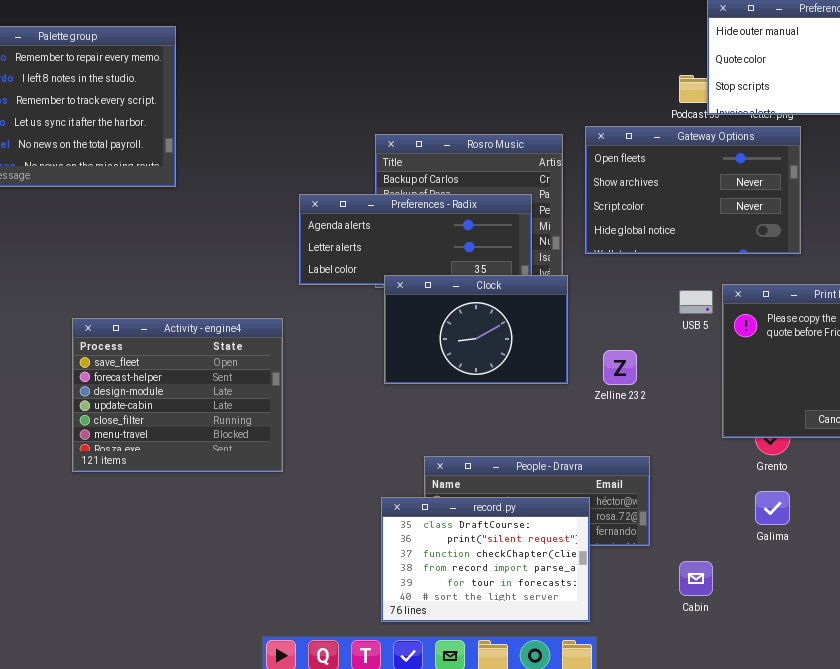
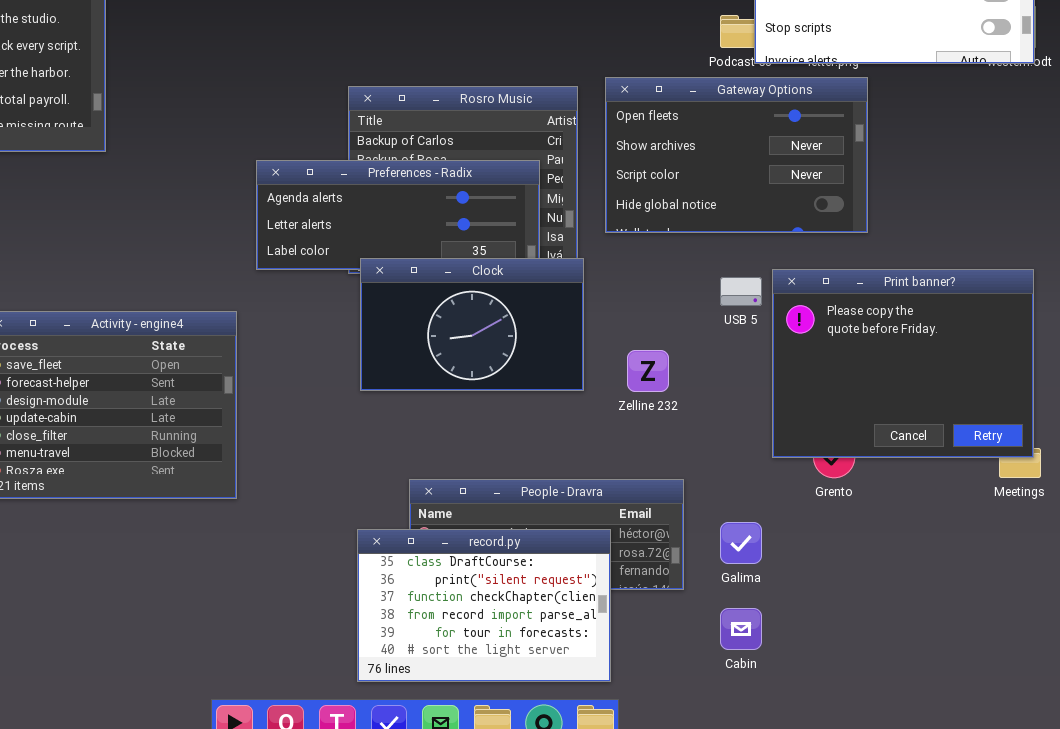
Galima: [755,491,790,525] -> [720,522,762,564], moved

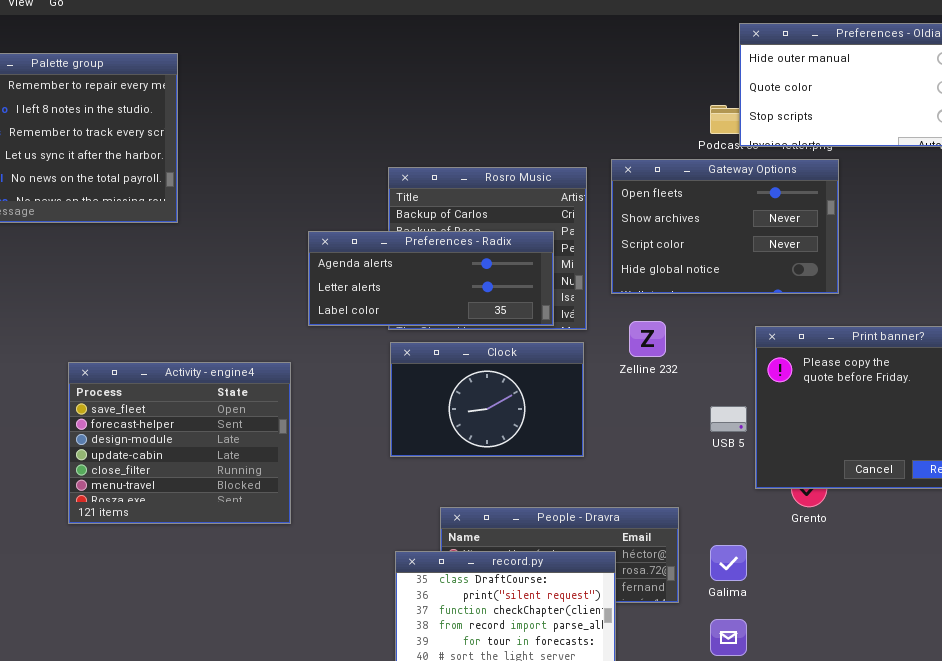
Clock: [360,258,584,391] -> [390,342,584,457], moved
USB 5: [720,277,762,306] -> [710,406,747,432], moved
Zelline 232: [627,350,669,392] -> [629,321,666,357], moved

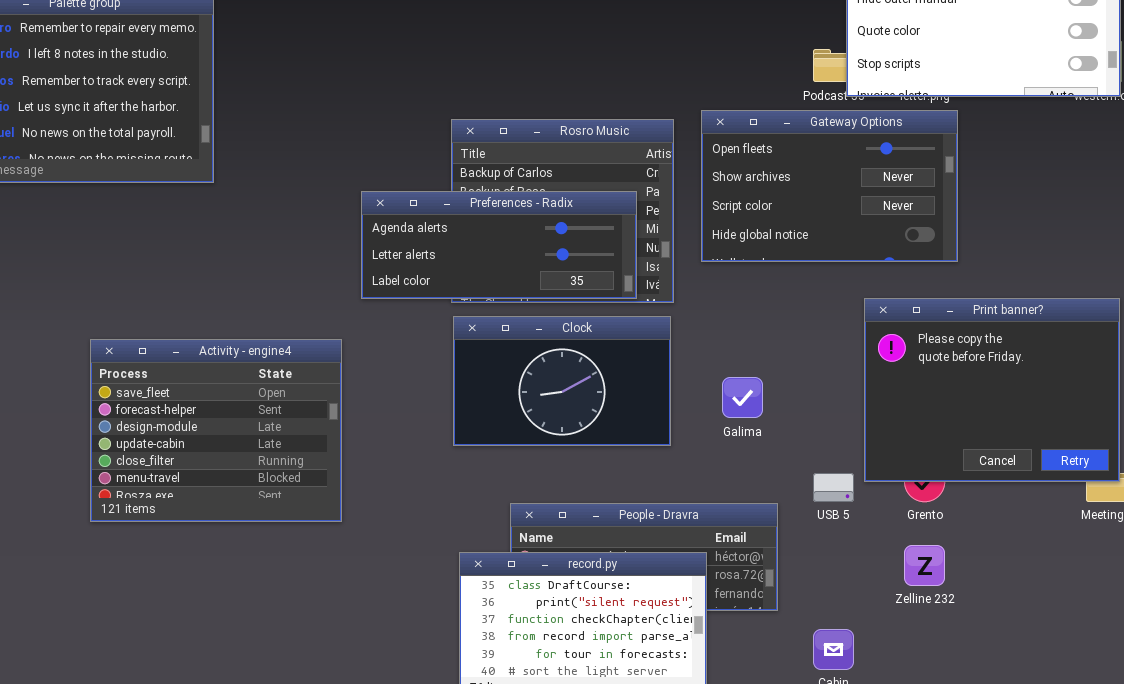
Zelline 232: [629,321,666,357] -> [904,545,945,586], moved
USB 5: [710,406,747,432] -> [813,473,854,502], moved
Galima: [710,545,747,581] -> [722,377,763,418], moved

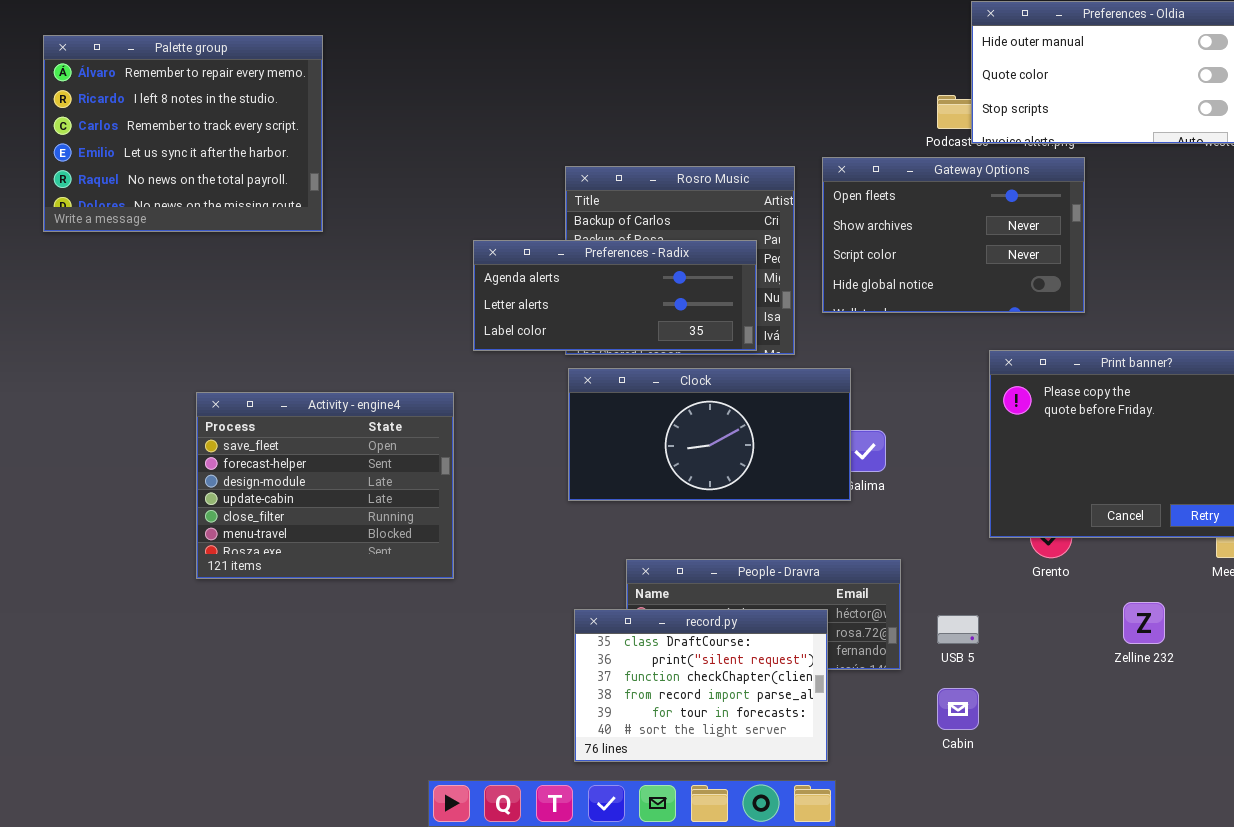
Clock: [453,316,671,446] -> [568,368,851,501], resized
USB 5: [813,473,854,502] -> [937,615,979,644], moved
Zelline 232: [904,545,945,586] -> [1123,602,1165,644], moved

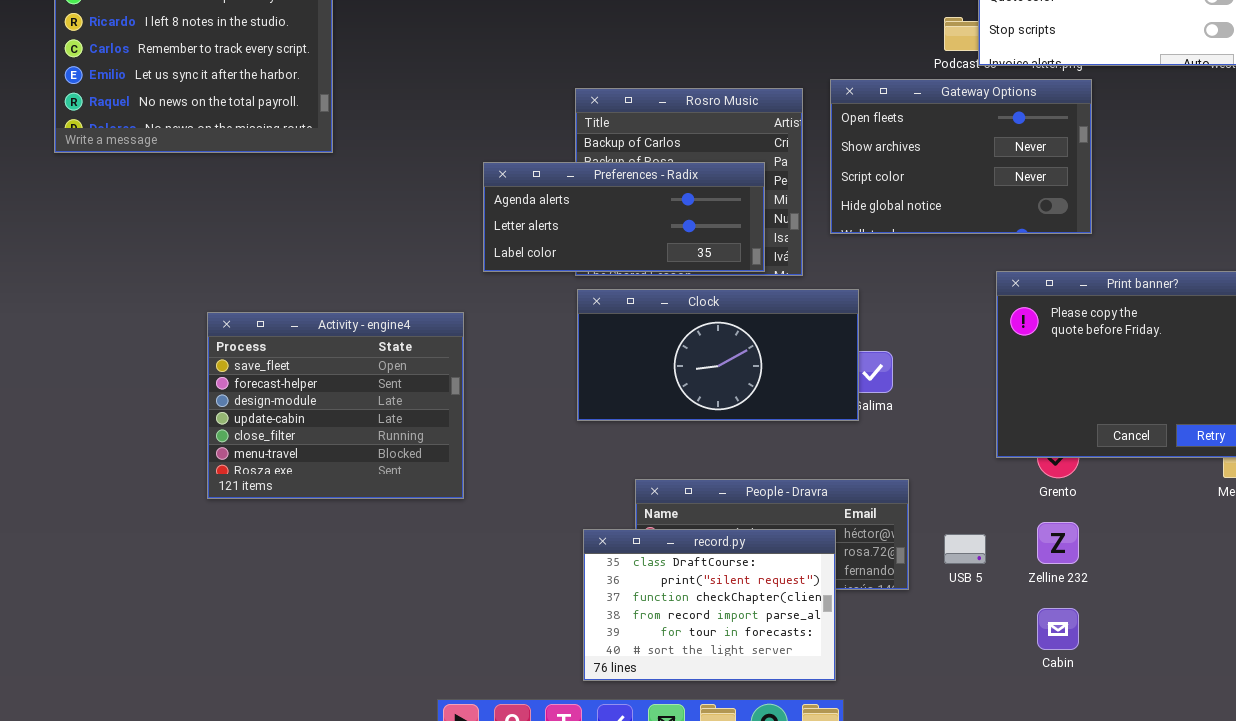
Zelline 232: [1123,602,1165,644] -> [1037,522,1079,564], moved
Cabin: [937,688,979,730] -> [1037,608,1079,650], moved

